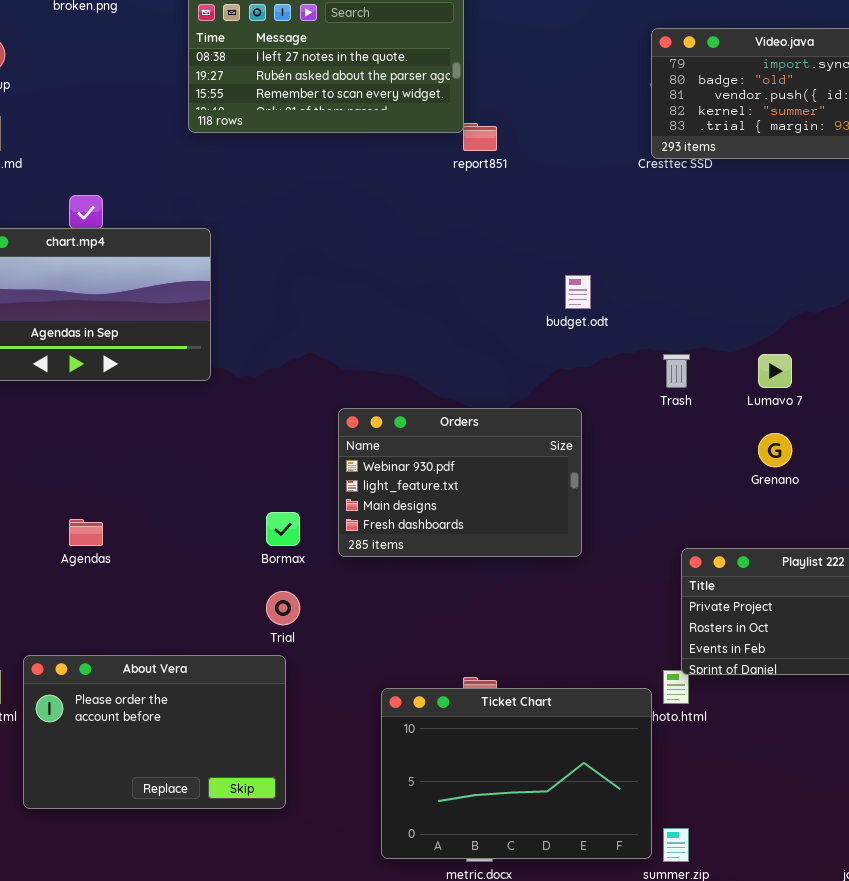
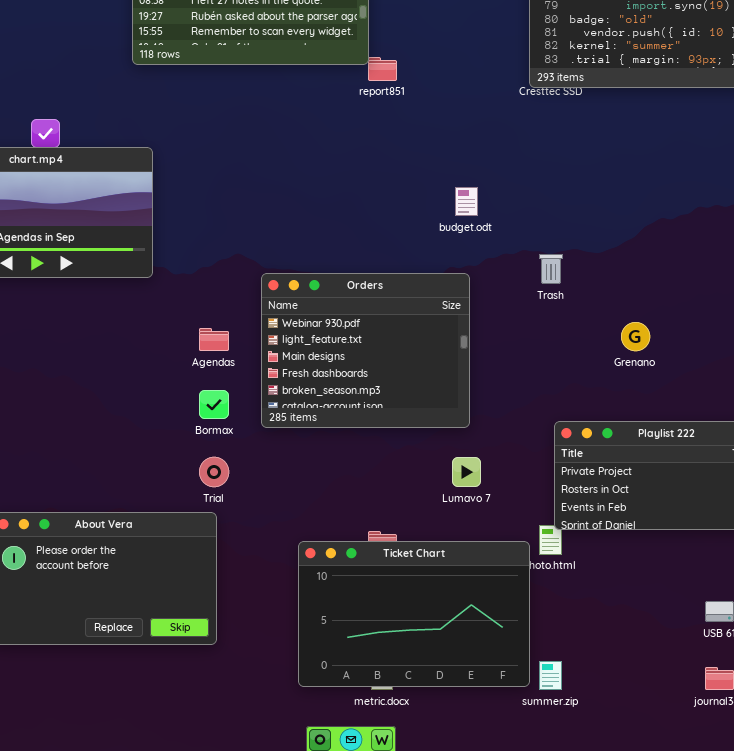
Lumavo 7: [758,354,792,388] -> [452,457,481,487], moved
Orders: [338,408,582,557] -> [261,273,470,428], resized
Agendas: [69,519,103,546] -> [199,328,229,351], moved

